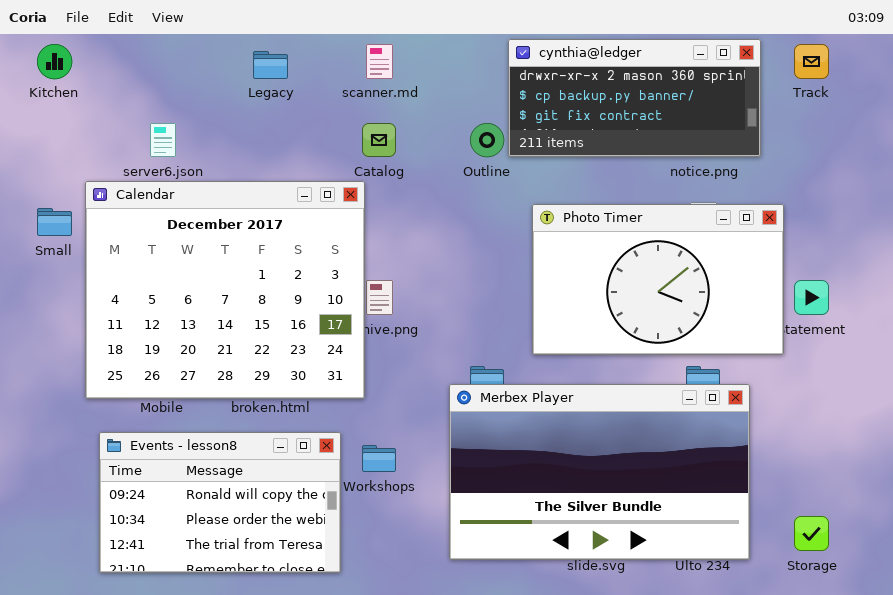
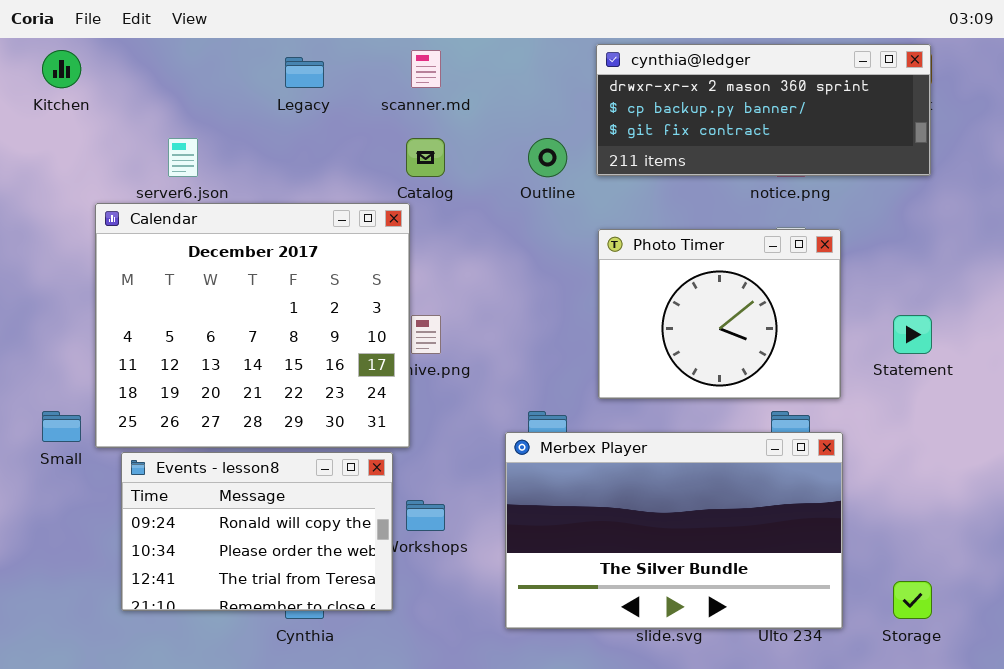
cynthia@ledger: [508,39,761,157] -> [596,44,931,176], moved, resized
Photo Timer: [532,204,784,355] -> [598,229,841,399], resized
Small: [37,208,72,236] -> [42,411,81,442], moved
Events - lesson8: [99,432,341,573] -> [121,452,393,611], moved

